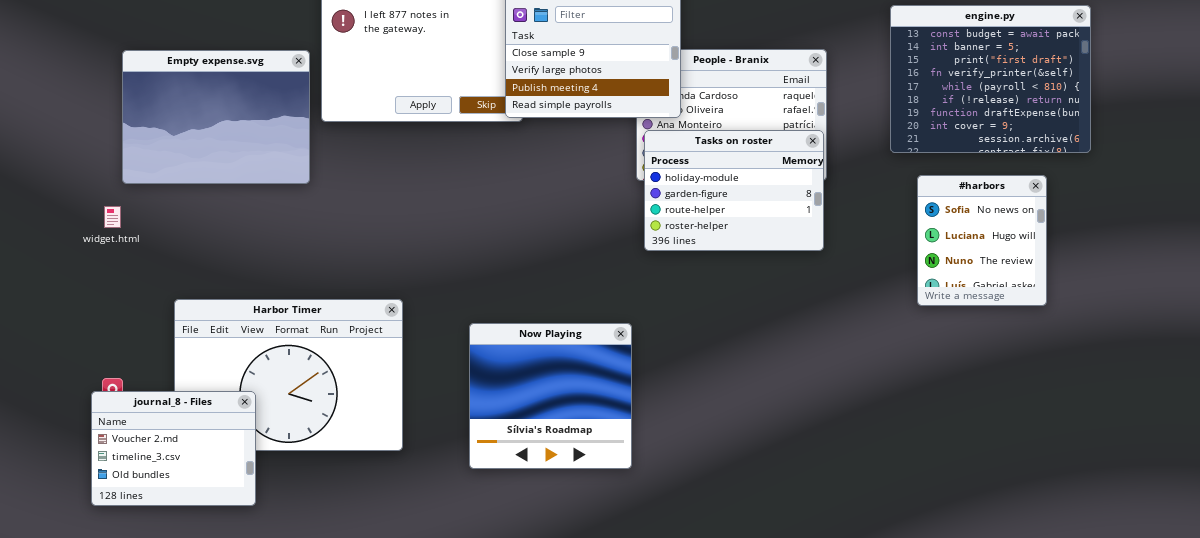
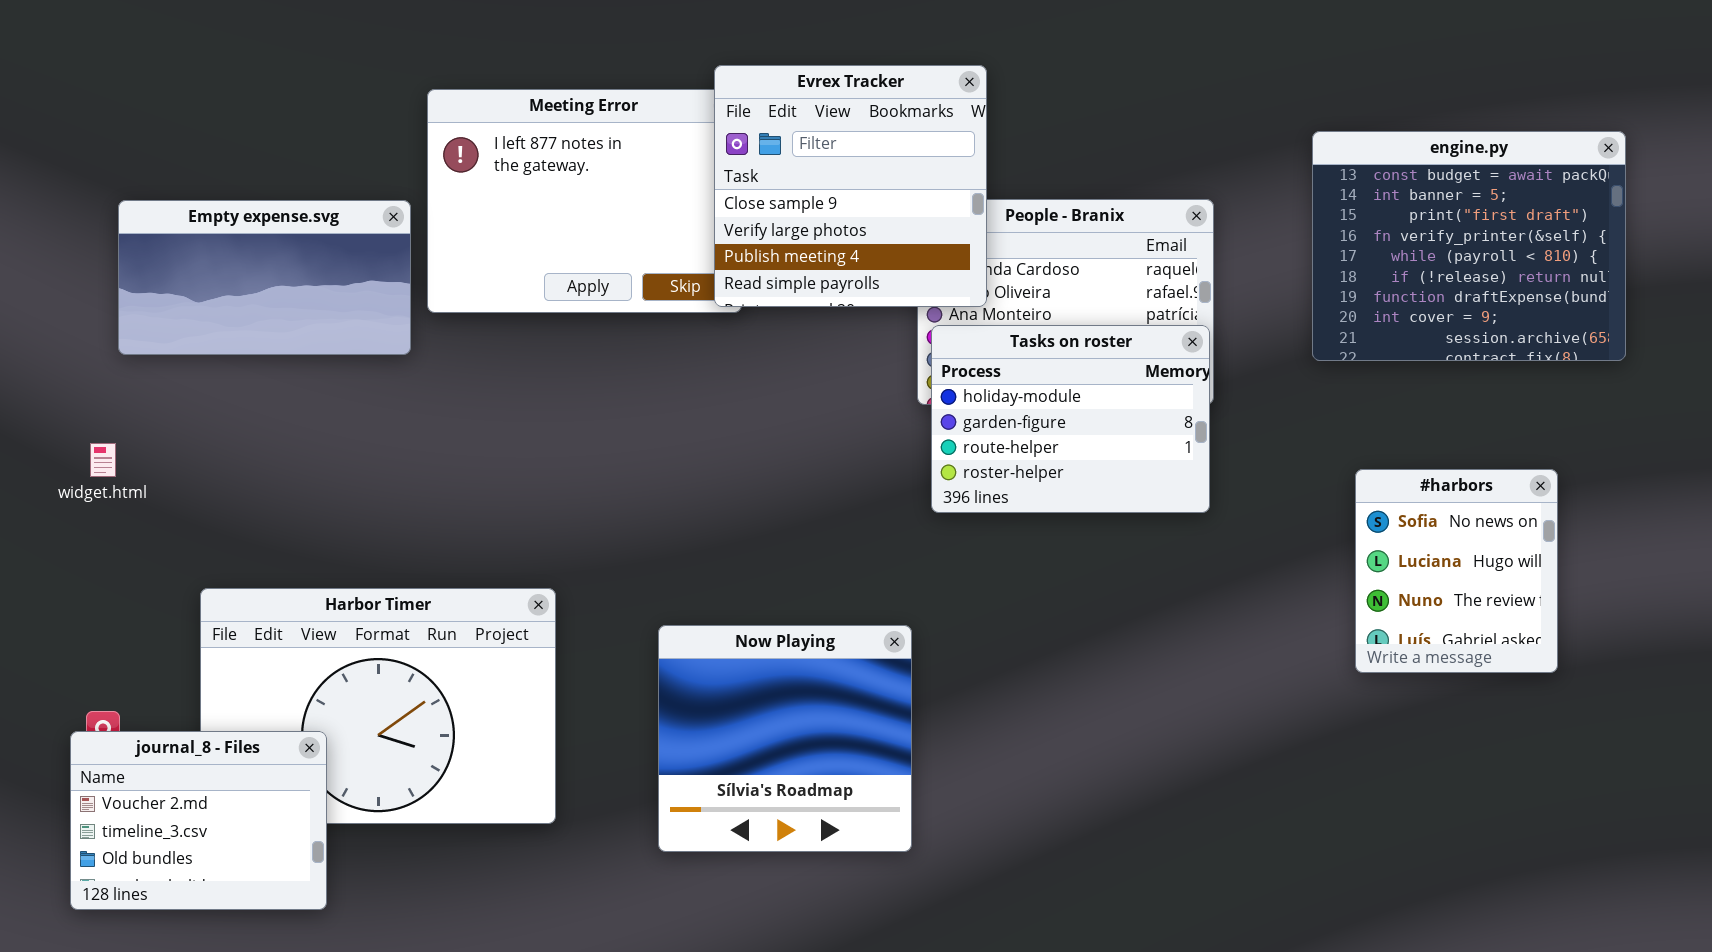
Empty expense.svg: [122,50,310,184] -> [118,200,411,355], resized
#harbors: [917,175,1047,306] -> [1355,469,1558,673], moved

